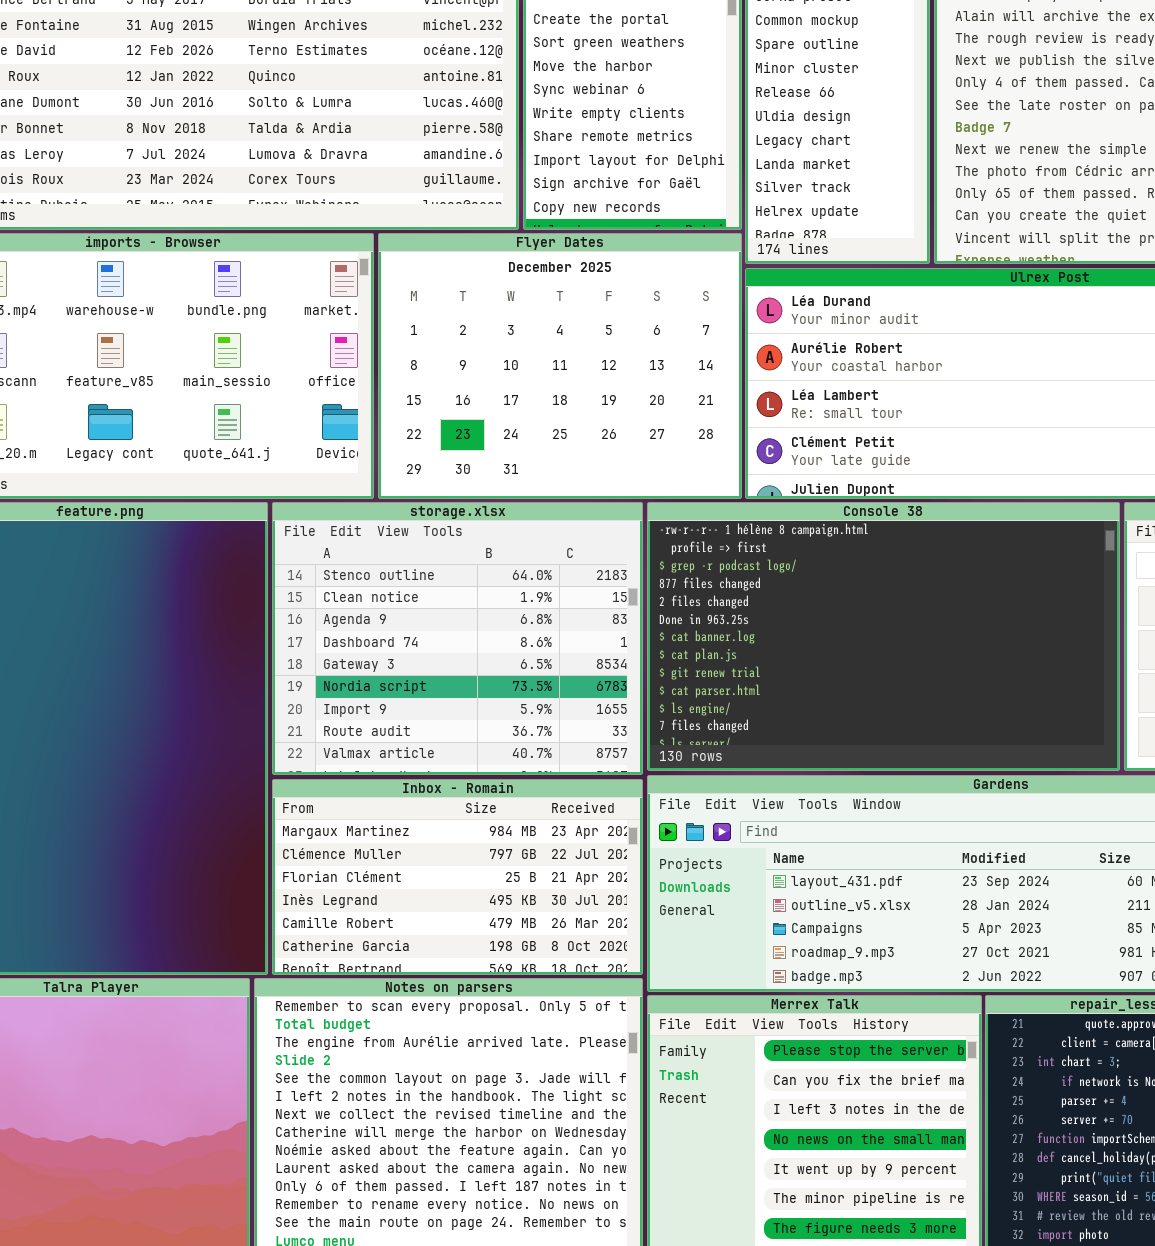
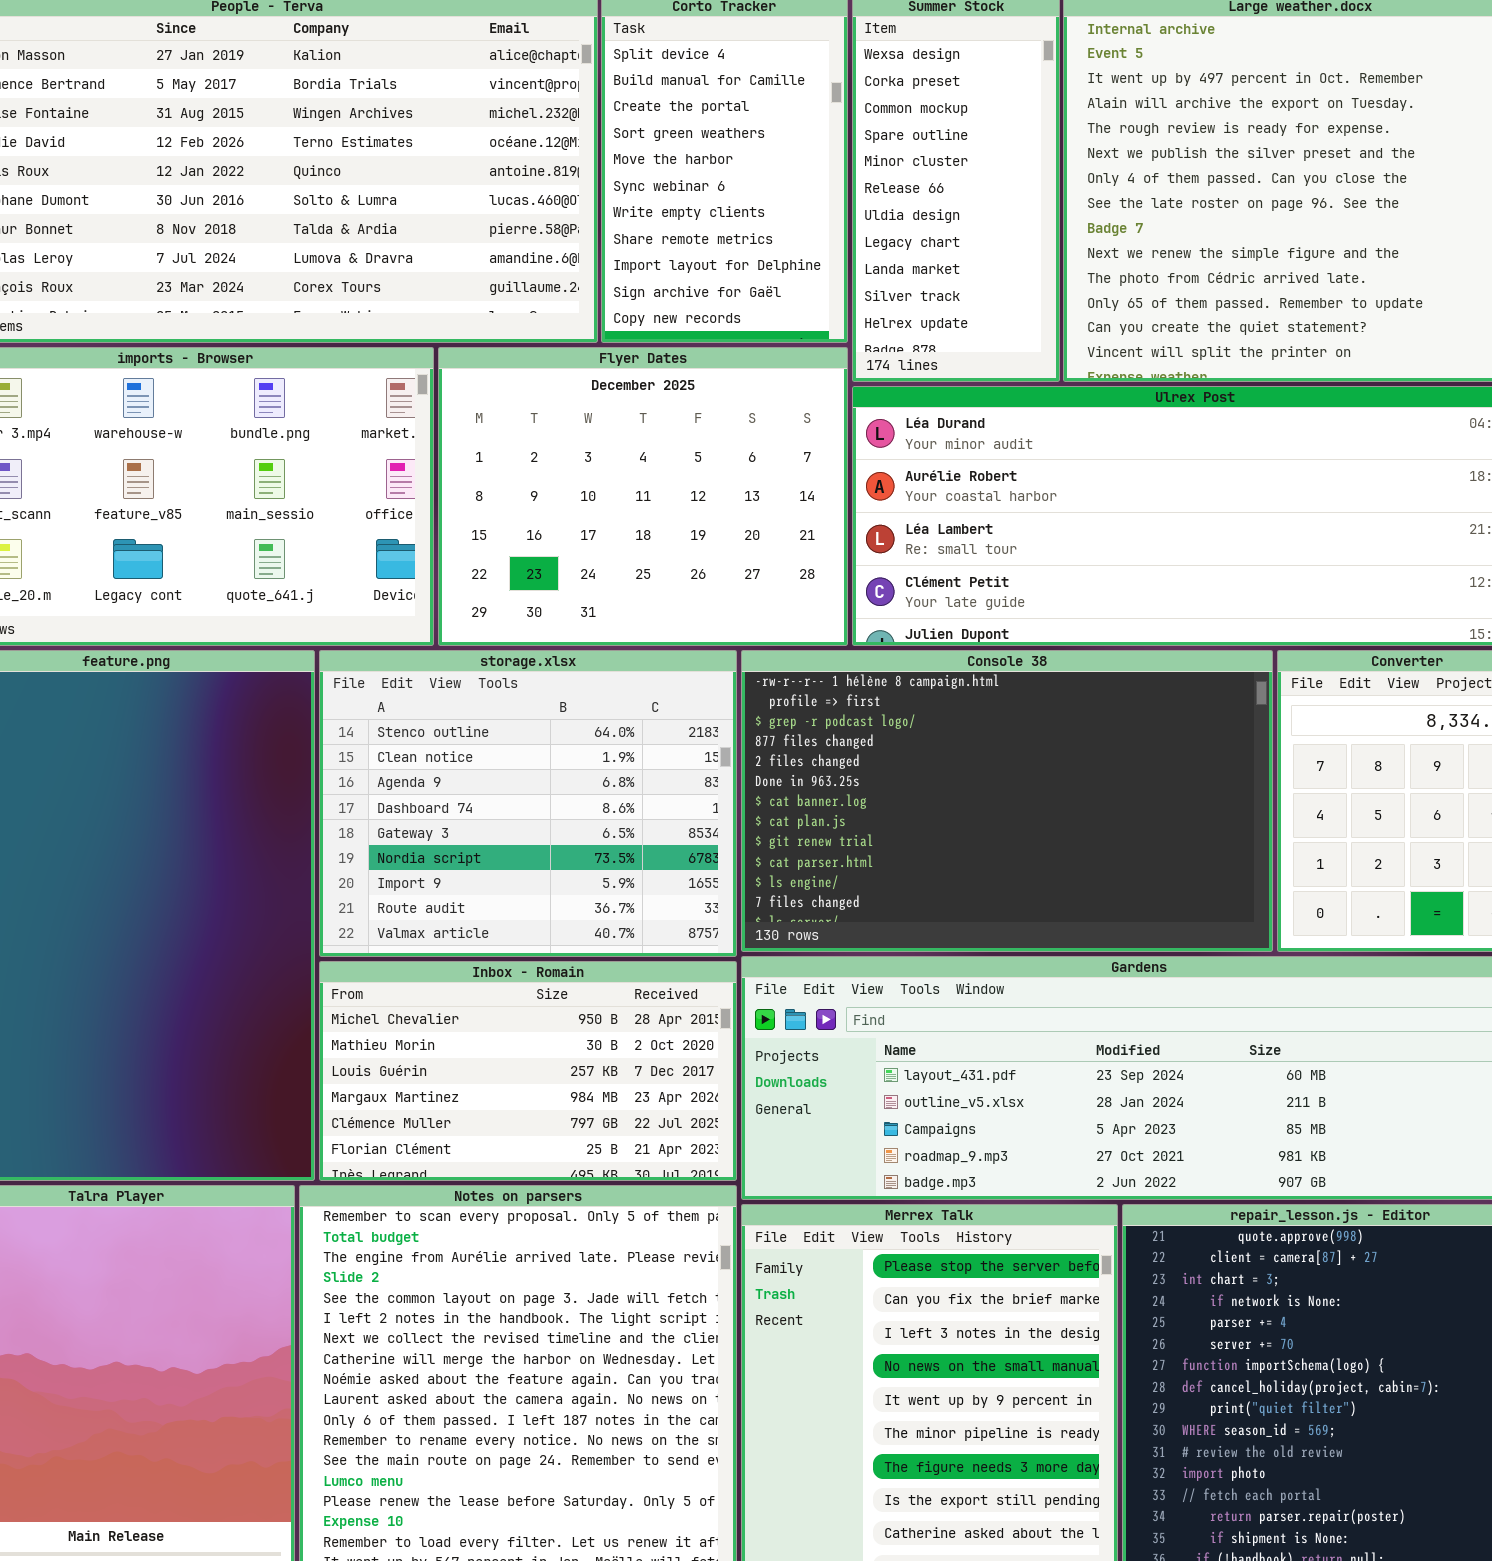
Inbox - Romain: [272,779,643,975] -> [319,961,737,1181], scrolled up 3 rows

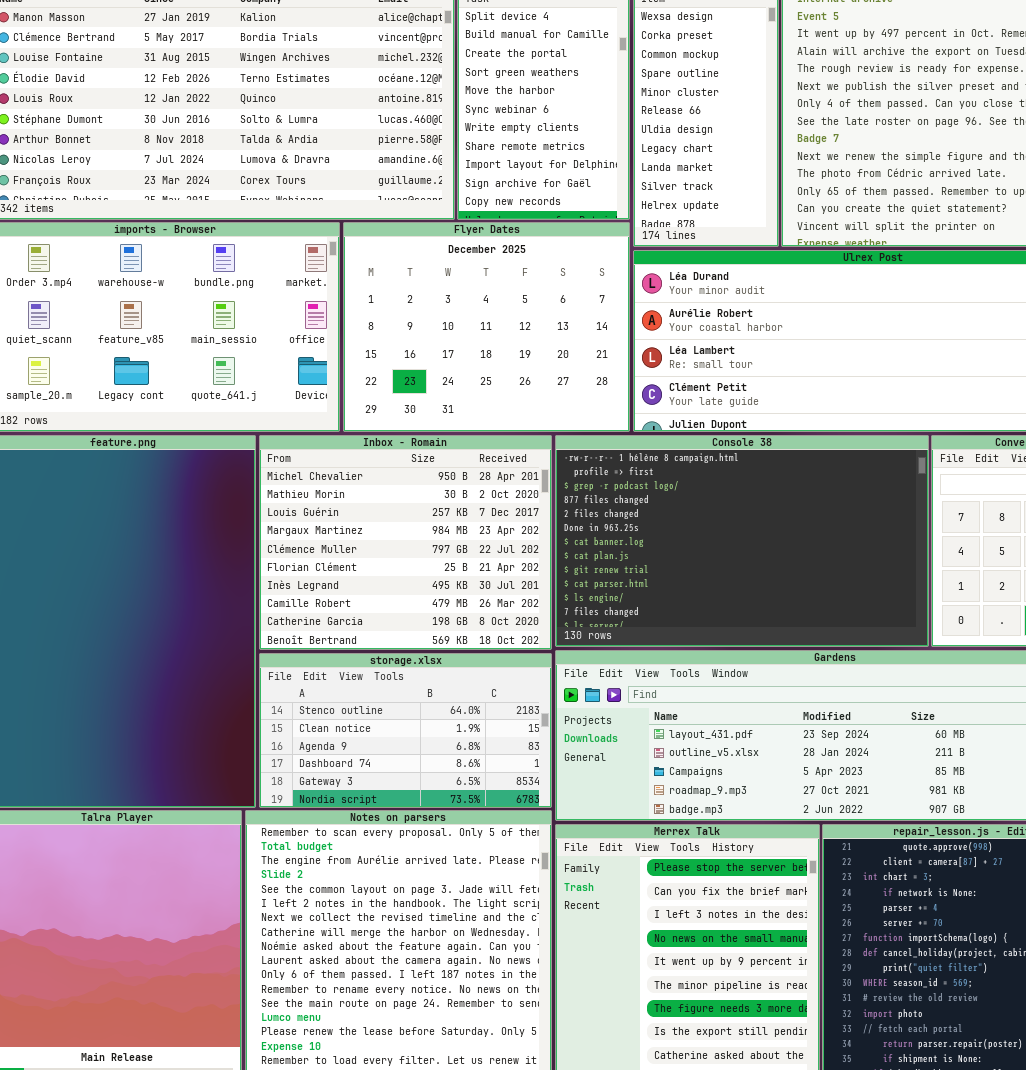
storage.xlsx: [319,650,737,957] -> [259,653,552,808], moved, resized
Inbox - Romain: [319,961,737,1181] -> [259,435,552,650], moved, resized

